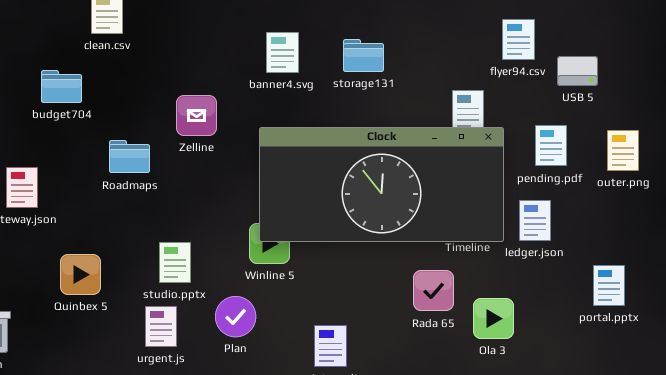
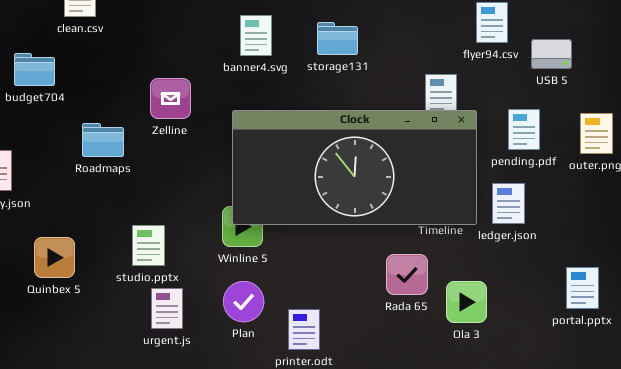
portal.pptx: [593,265,625,306] -> [566,267,599,309], moved
Plan: [215,296,256,337] -> [223,281,264,322], moved
urgent.js: [145,306,177,347] -> [151,288,183,329], moved

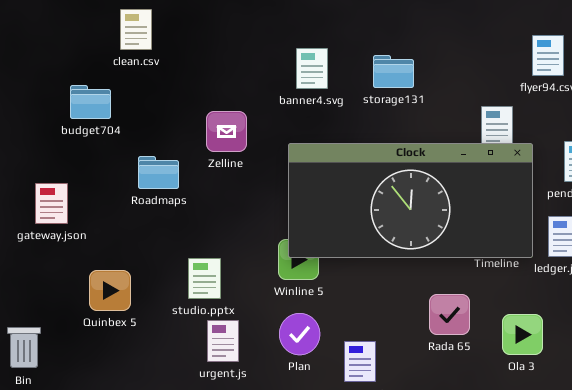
Rada 65: [386,254,428,295] -> [429,294,470,335], moved

